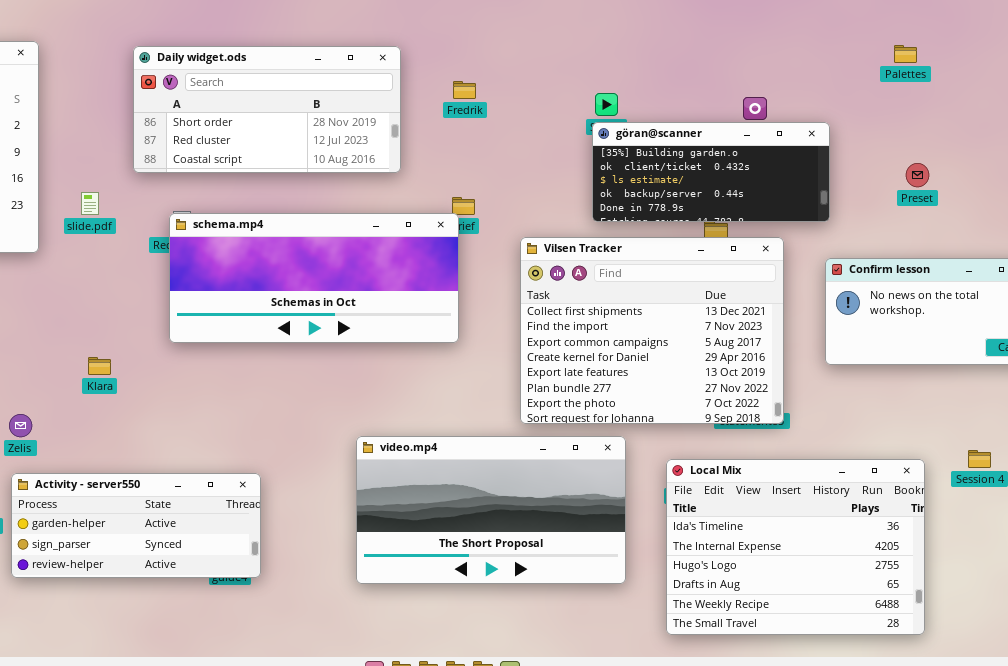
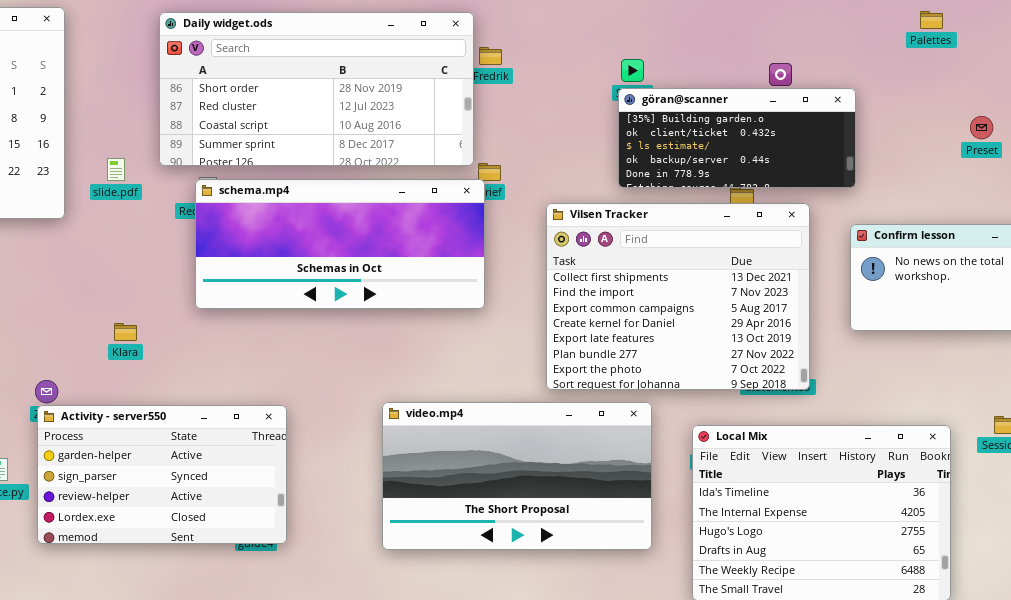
Daily widget.ods: [133,46,401,173] -> [159,12,474,166], resized
Preset: [906,163,929,187] -> [970,116,993,139], moved
Activity - server550: [11,473,261,578] -> [37,405,287,544], resized

